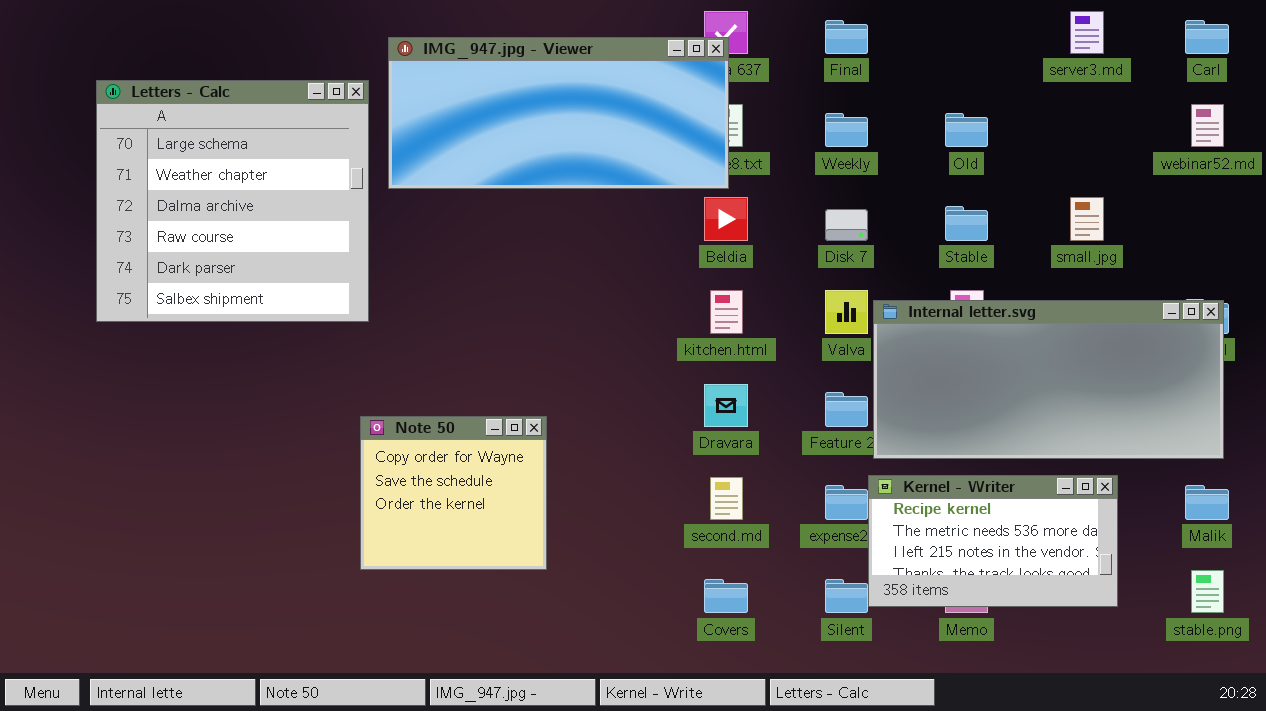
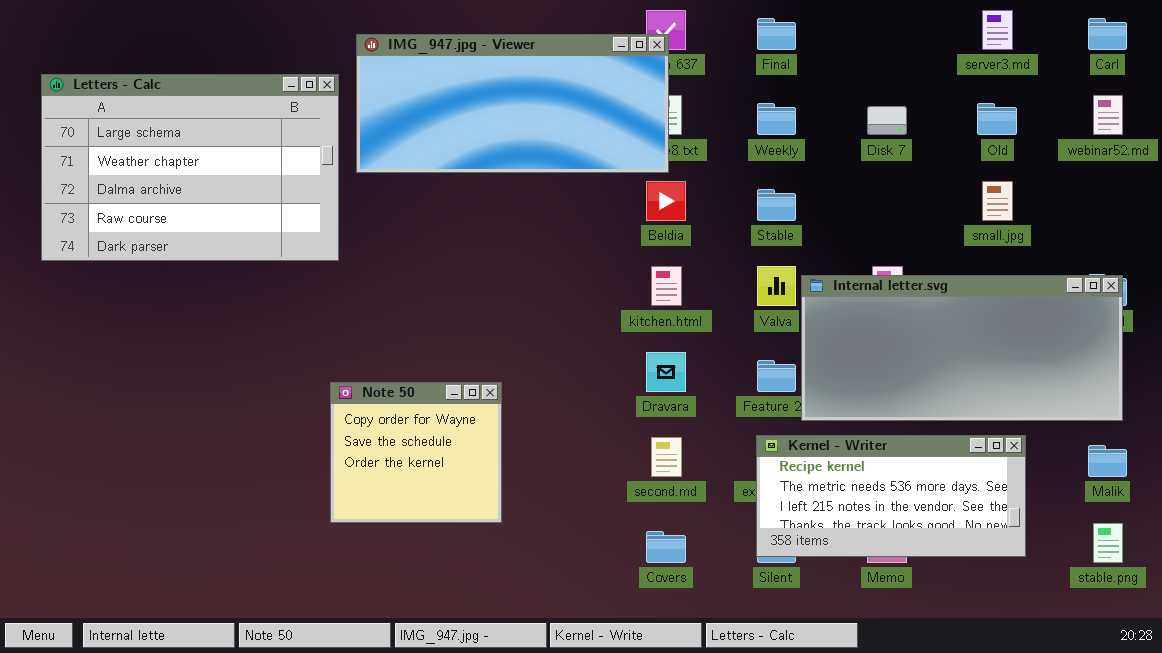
Letters - Calc: [96,80,369,322] -> [41,74,339,261], resized
Old: [945,113,988,147] -> [977,103,1017,135], moved
Stable: [945,206,988,241] -> [757,189,796,221], moved
Disk 7: [825,209,868,241] -> [867,106,907,135], moved
Kernel - Writer: [868,475,1118,607] -> [756,435,1026,557], resized

